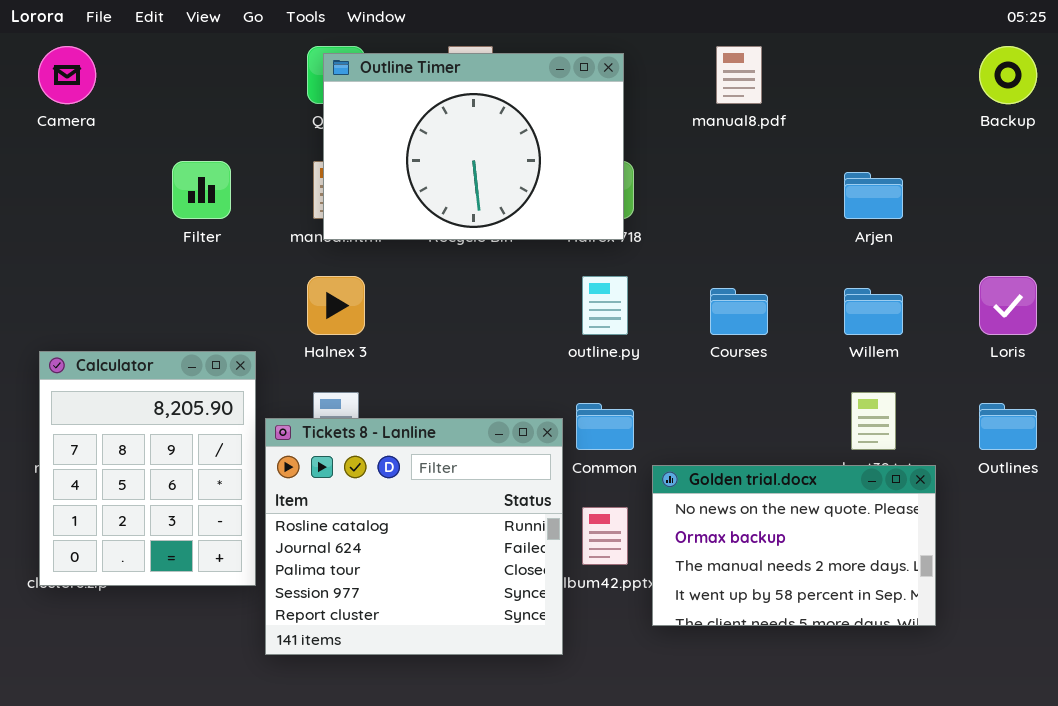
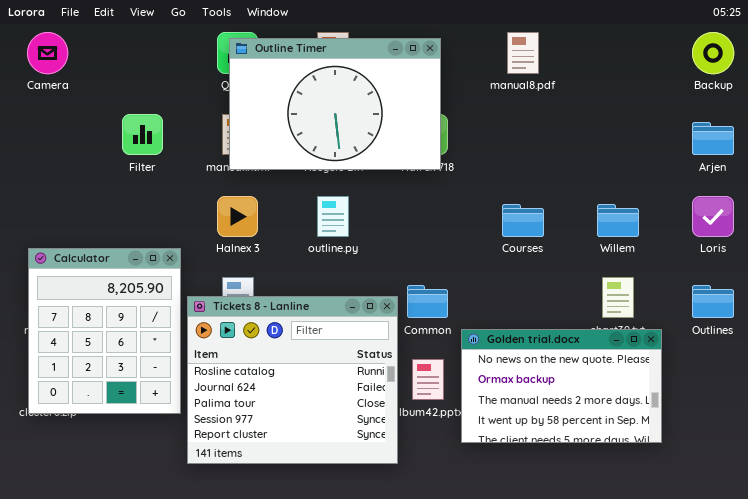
Arjen: [844,172,903,219] -> [692,122,734,155], moved
outline.py: [582,276,628,335] -> [317,196,349,237], moved

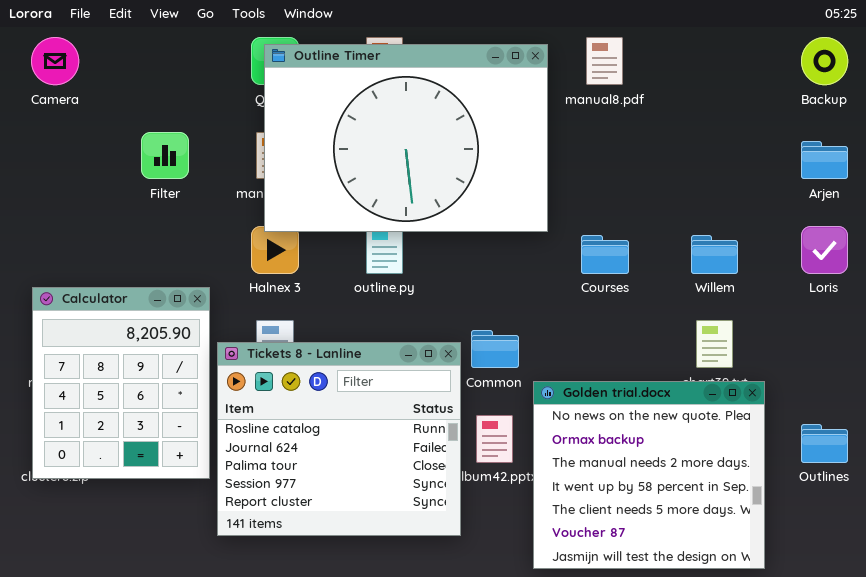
Outline Timer: [229,38,441,170] -> [264,44,548,232], resized
Outlines: [692,285,734,318] -> [801,424,848,463], moved
Golden trial.docx: [461,329,662,443] -> [533,381,765,569], resized

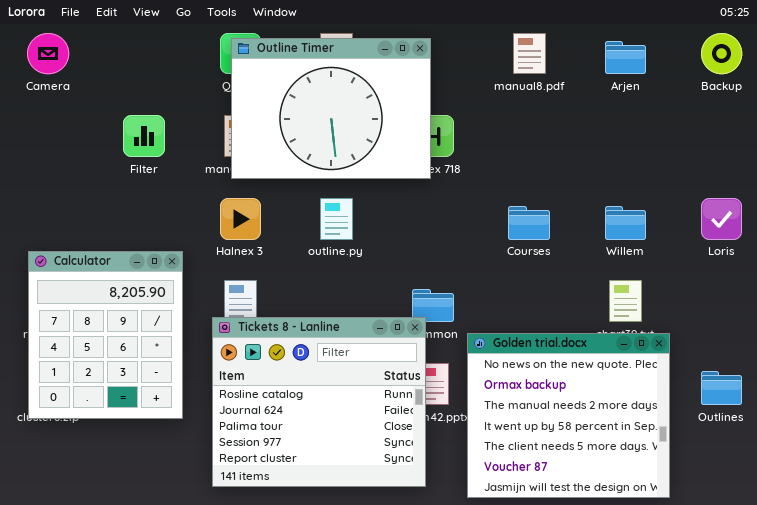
Outline Timer: [264,44,548,232] -> [231,38,431,179], resized
Arjen: [801,141,848,179] -> [605,41,646,74], moved
Tickets 8 - Lanline: [217,342,461,536] -> [212,317,426,487], moved

